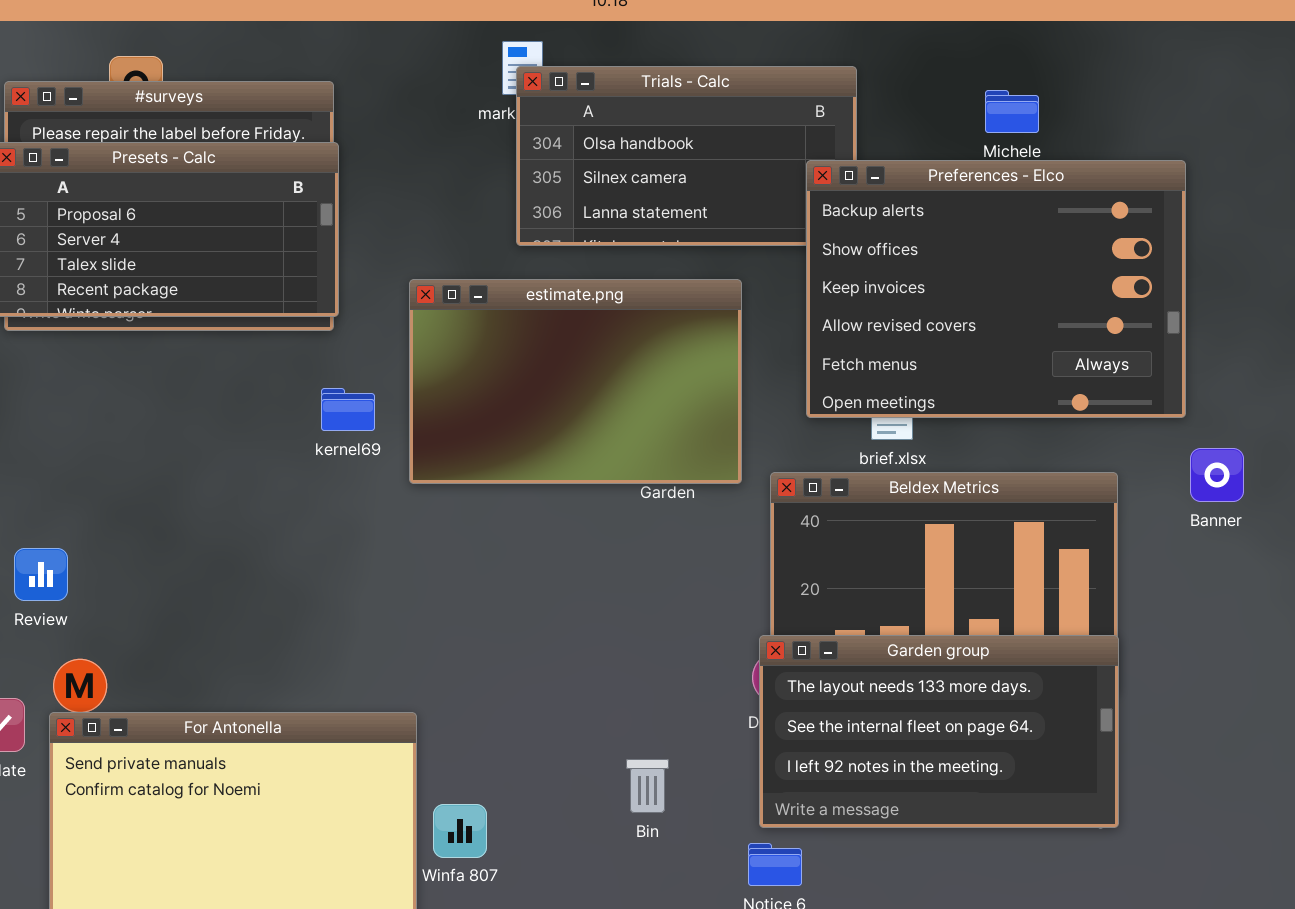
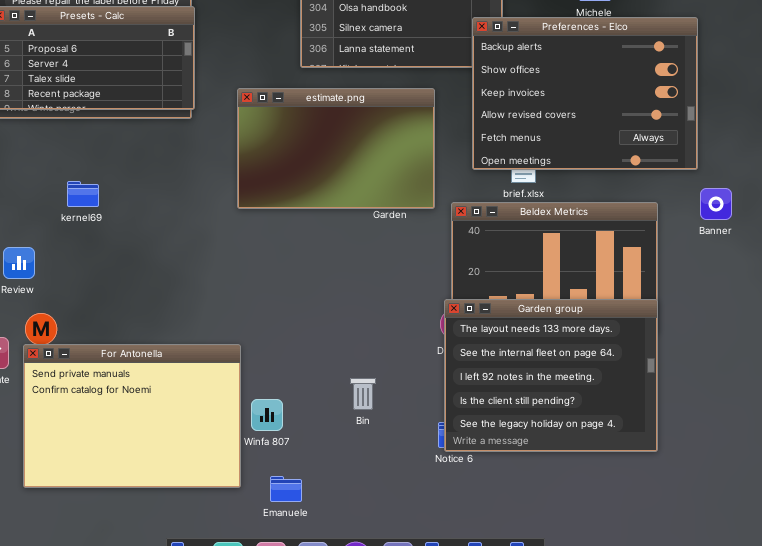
kernel69: [321,388,375,431] -> [67,181,99,207], moved
Garden group: [759,635,1119,828] -> [444,299,658,452], resized
Bin: [626,759,669,813] -> [350,378,376,410], moved

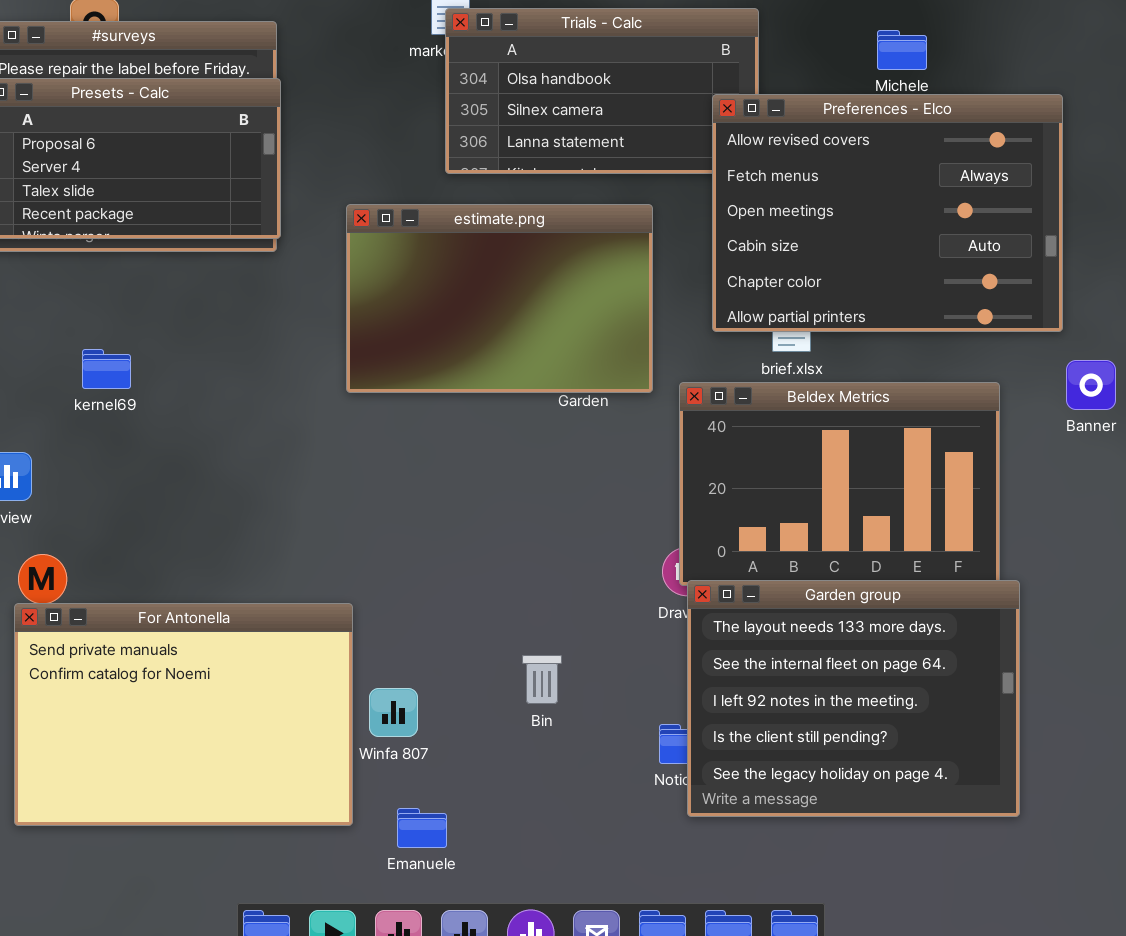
Preferences - Elco: [472,17,698,170] -> [712,94,1063,332], scrolled down 3 rows
Garden group: [444,299,658,452] -> [687,580,1020,817], moved

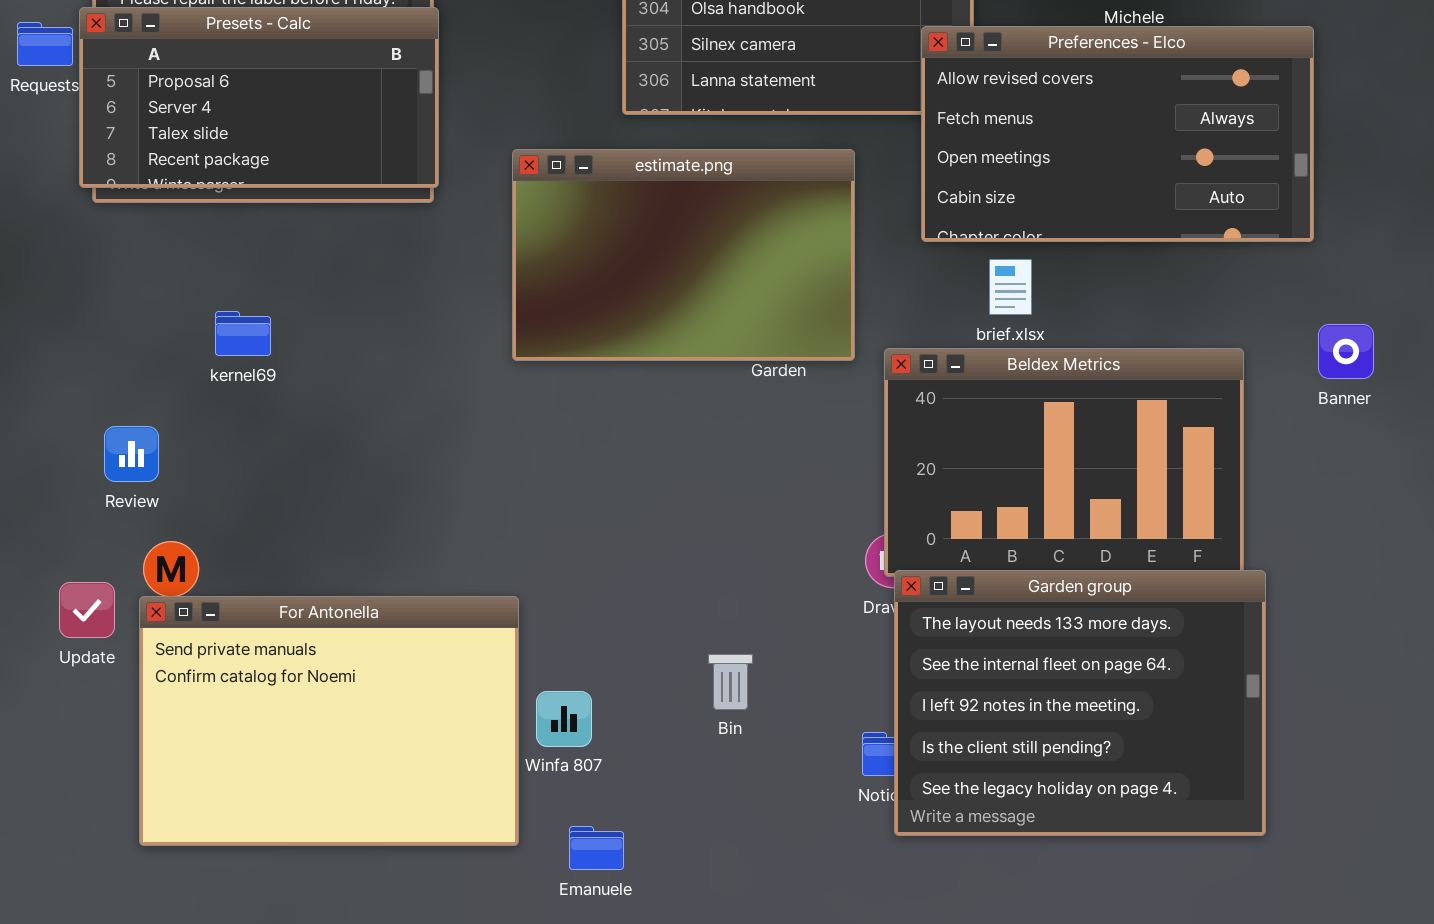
Preferences - Elco: [712,94,1063,332] -> [921,26,1314,242], resized

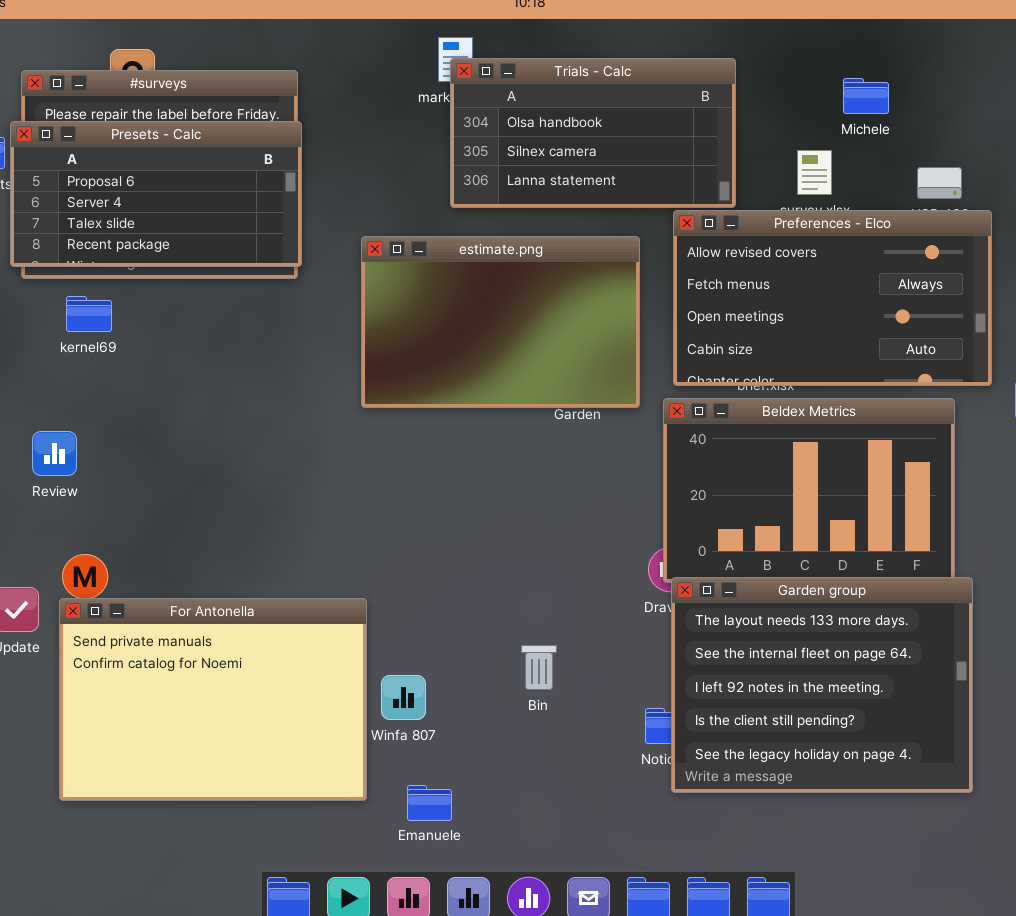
Preferences - Elco: [921,26,1314,242] -> [673,210,992,386], moved
kernel69: [215,311,271,356] -> [66,296,112,332], moved
Review: [104,426,159,482] -> [32,431,77,476], moved

